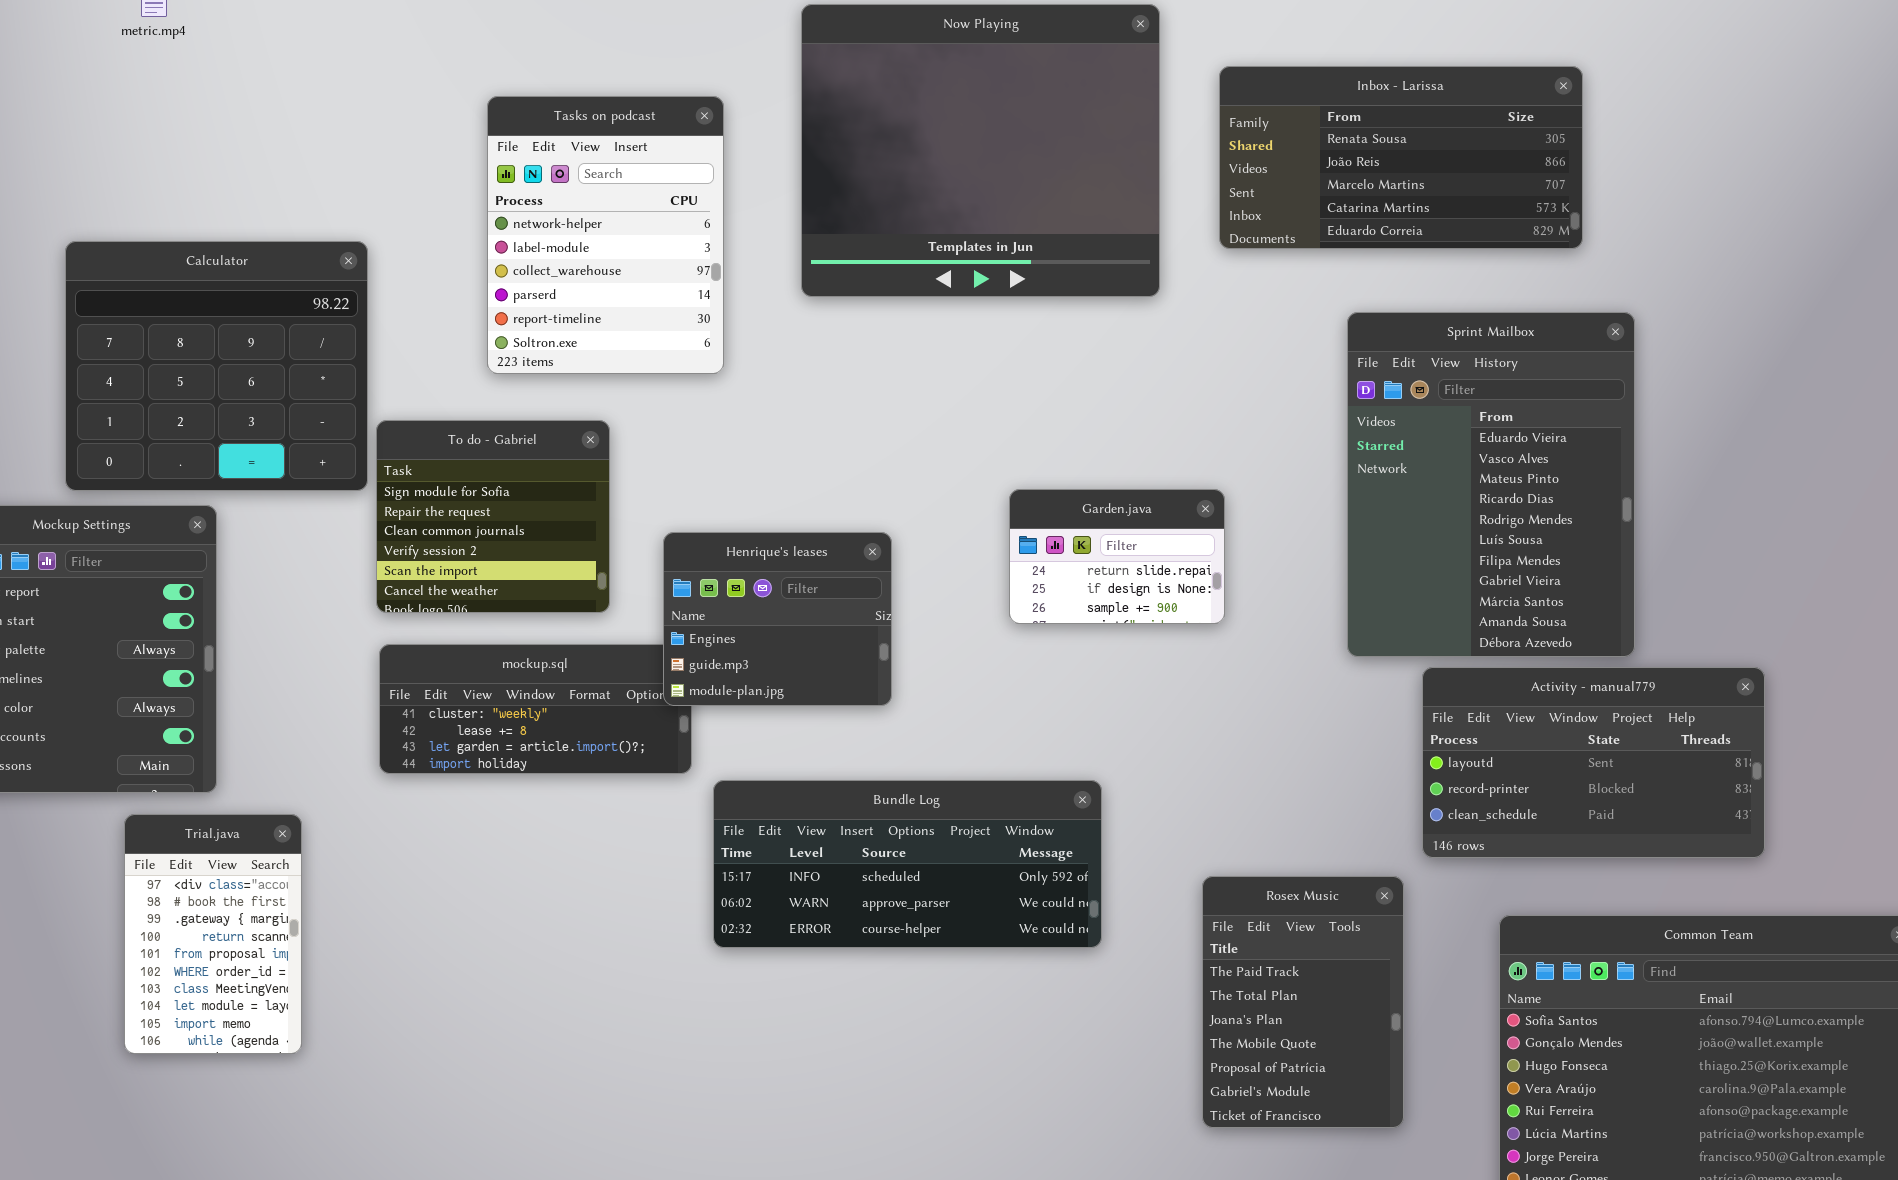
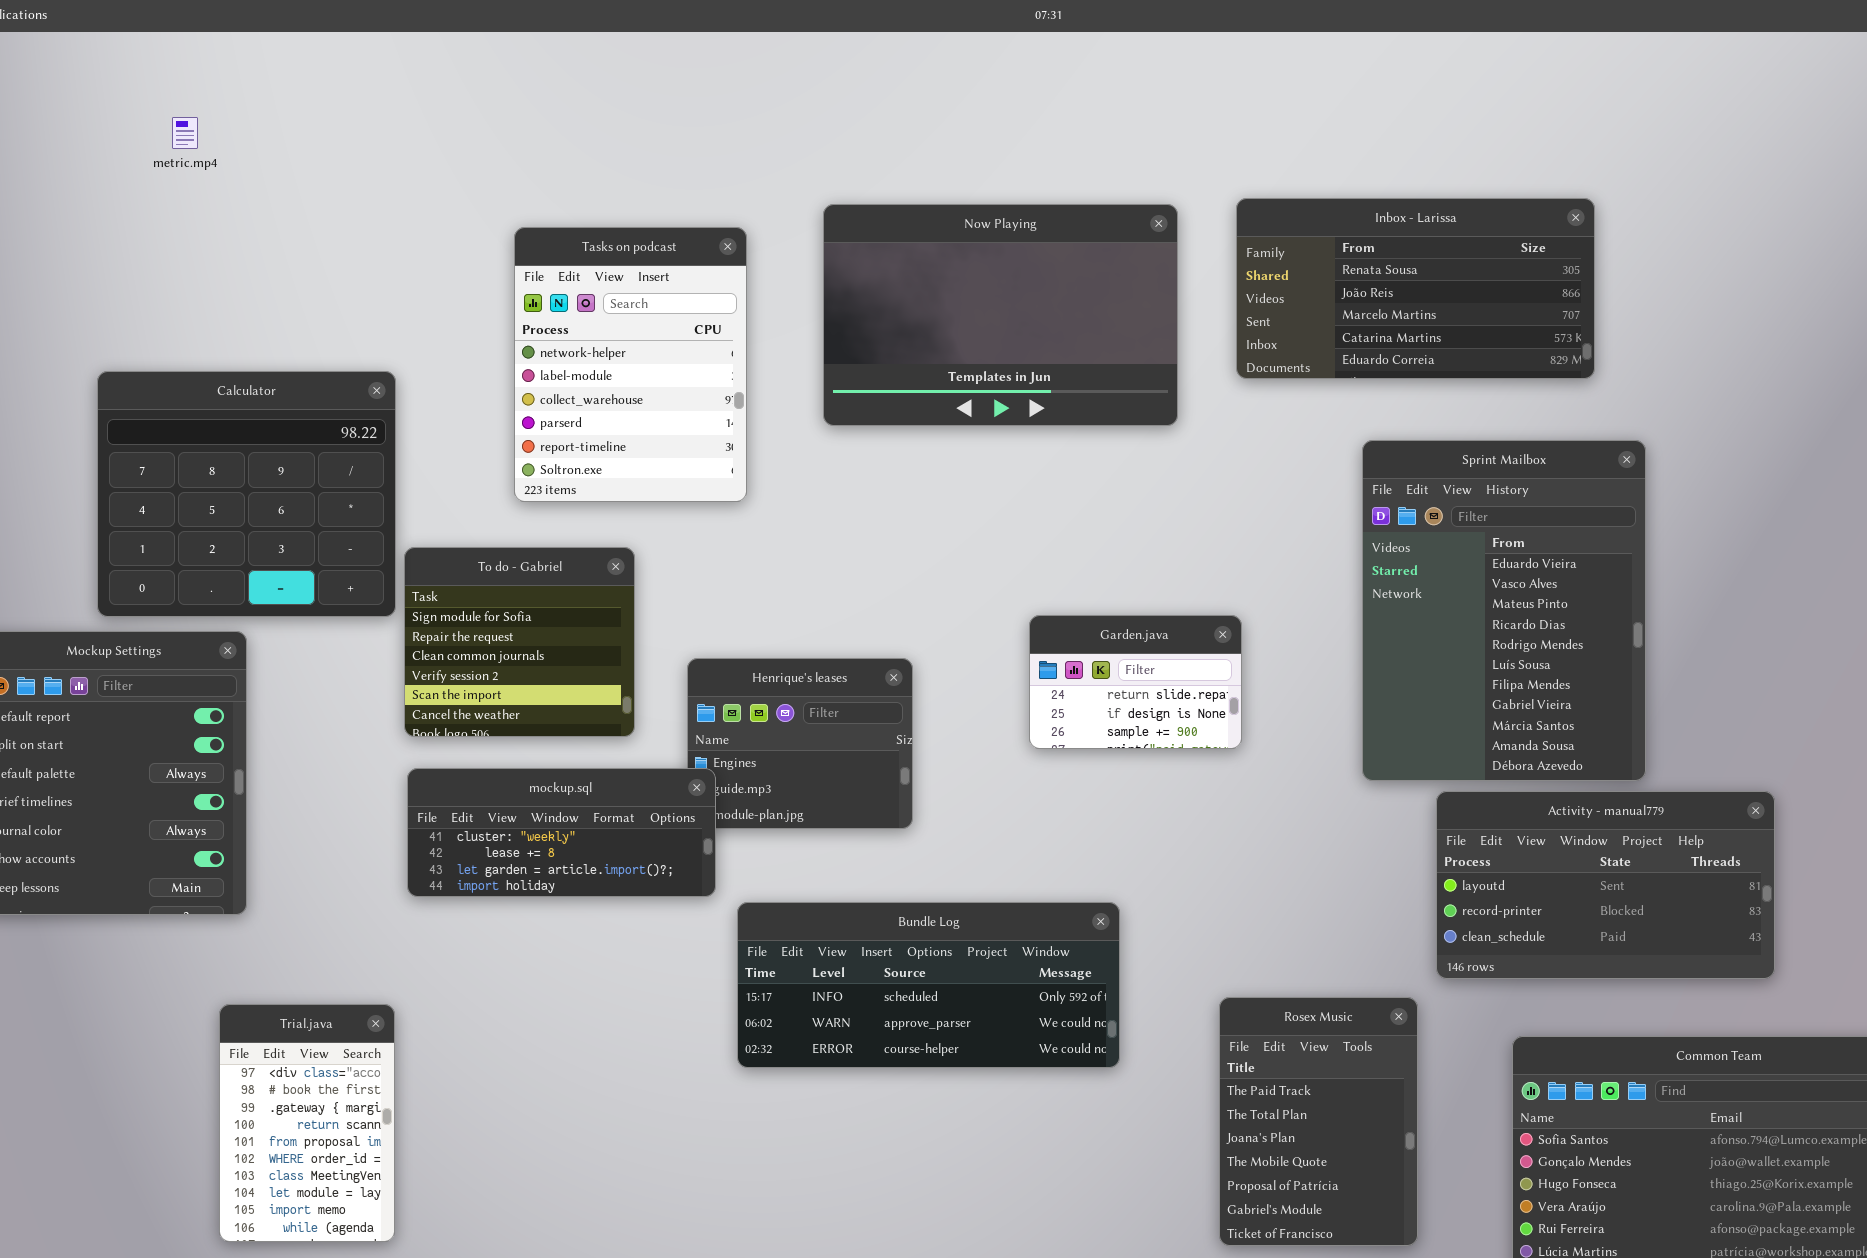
Now Playing: [801,4,1160,297] -> [823,204,1178,426], resized
mockup.sql: [379,644,692,774] -> [407,768,716,897], raised
Trial.java: [124,814,302,1054] -> [219,1004,395,1242], moved

